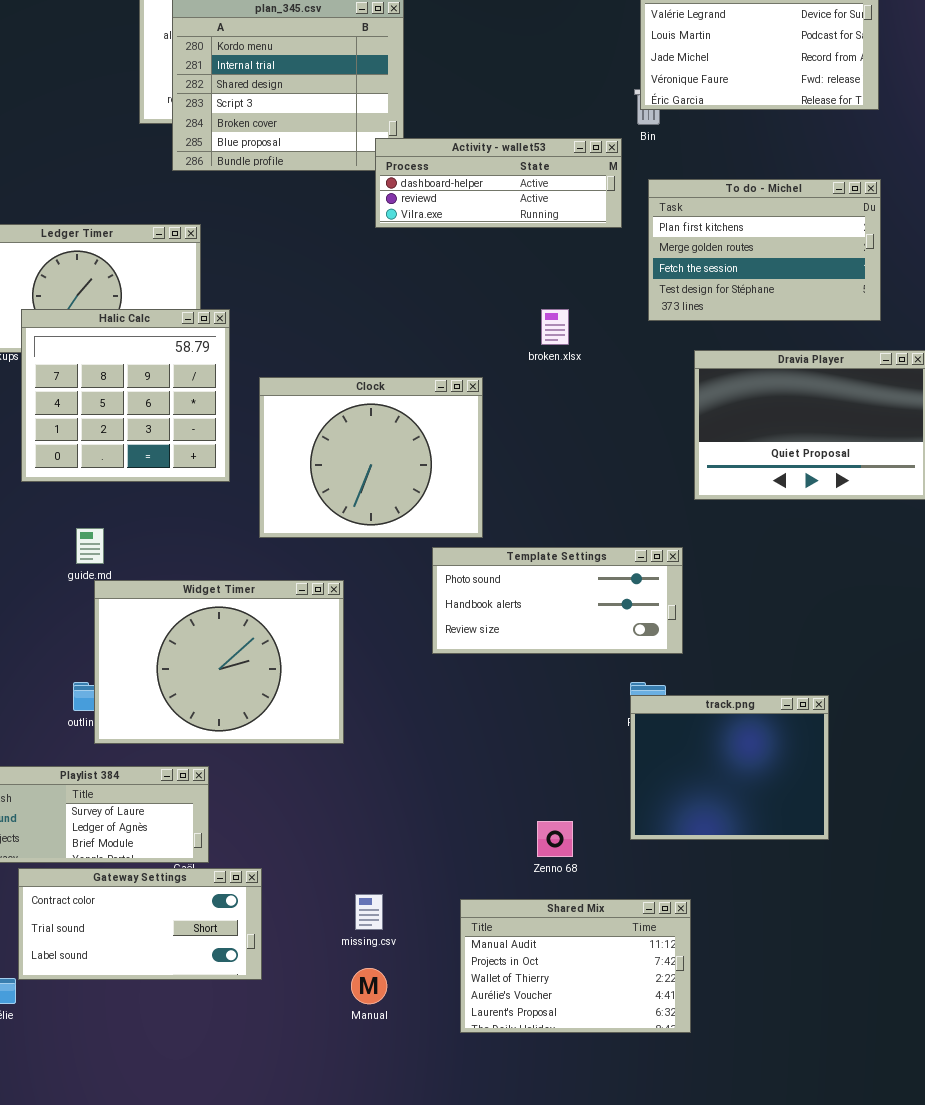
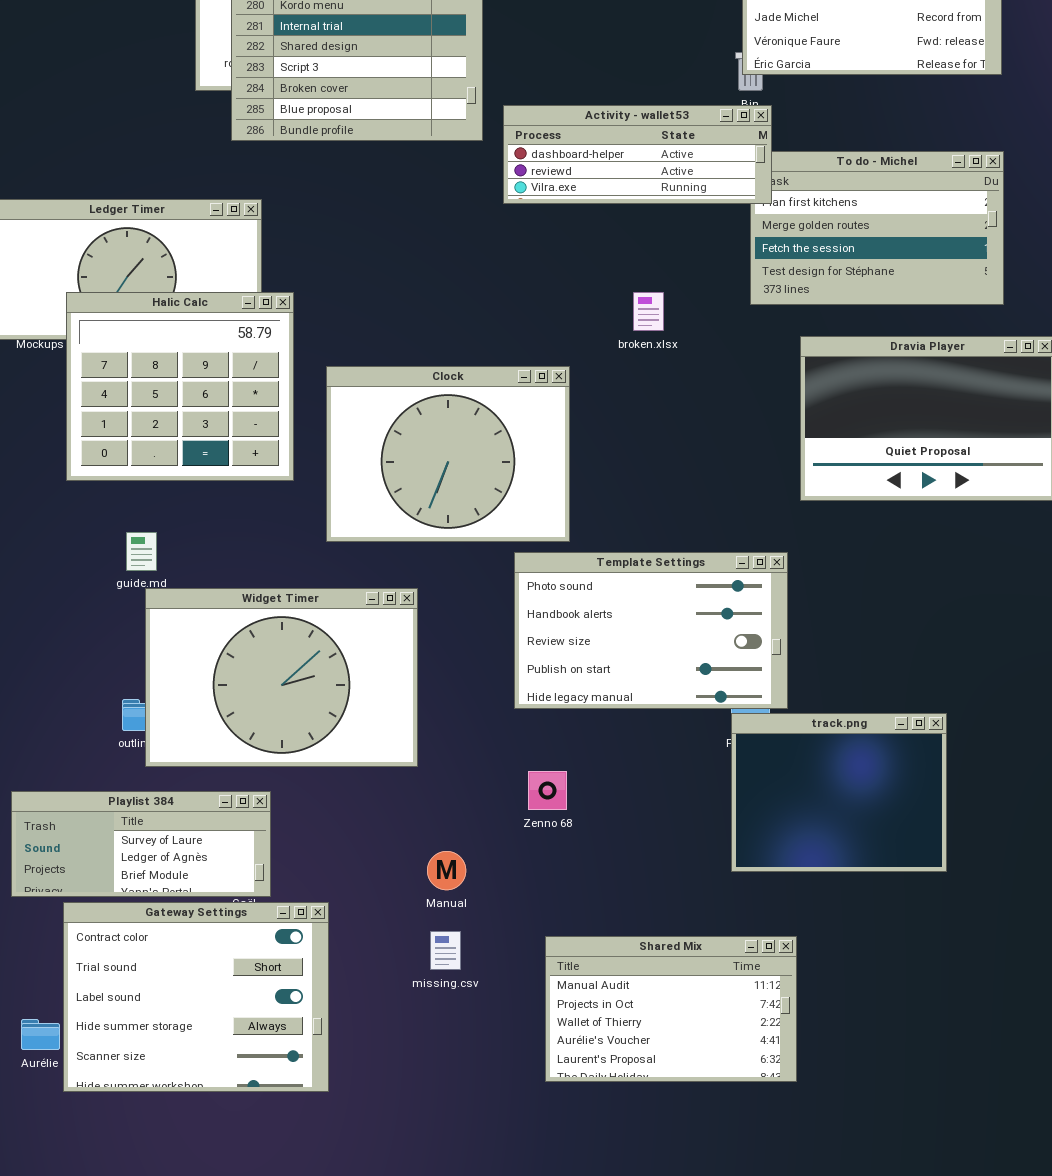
Activity - wallet53: [375,138,622,228] -> [503,105,772,204], moved
Template Settings: [432,547,683,654] -> [514,552,788,709], resized
Zenno 68: [537,821,573,857] -> [528,771,567,810], moved
Gateway Settings: [18,868,262,980] -> [63,902,329,1092], resized
Manual: [351,968,387,1004] -> [427,851,466,890], moved

